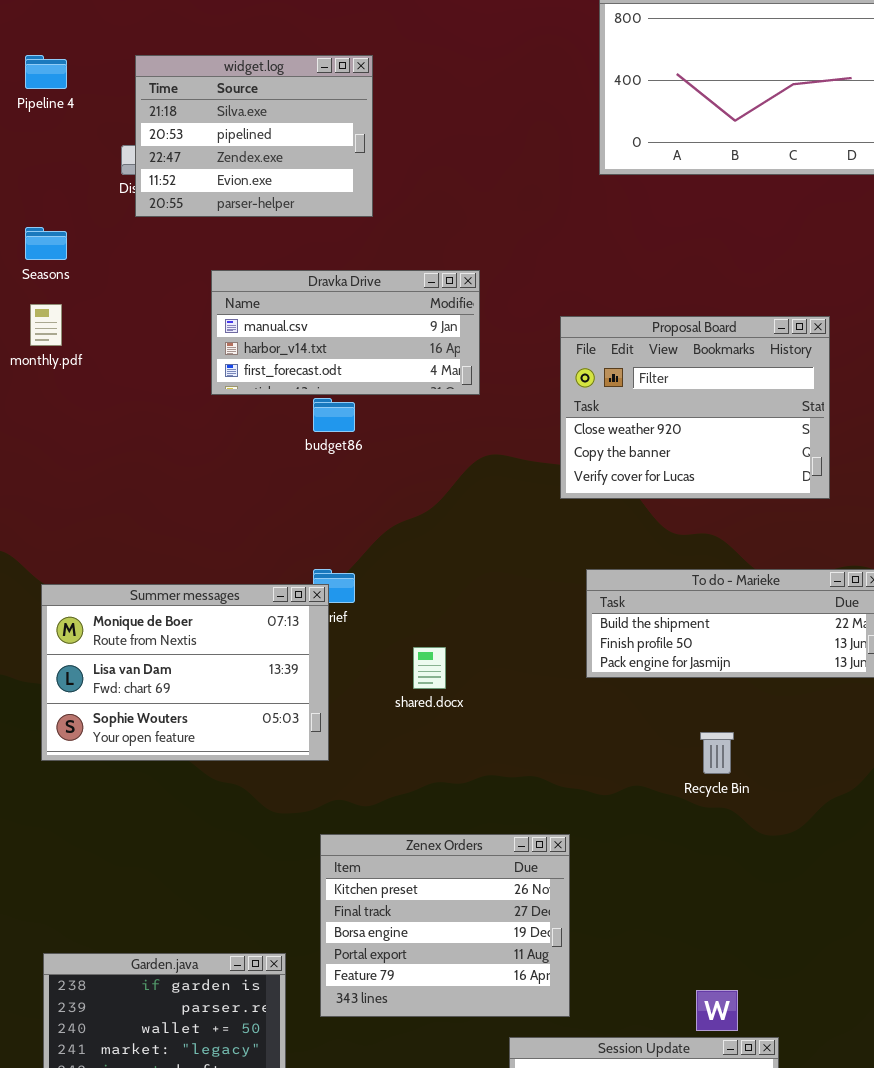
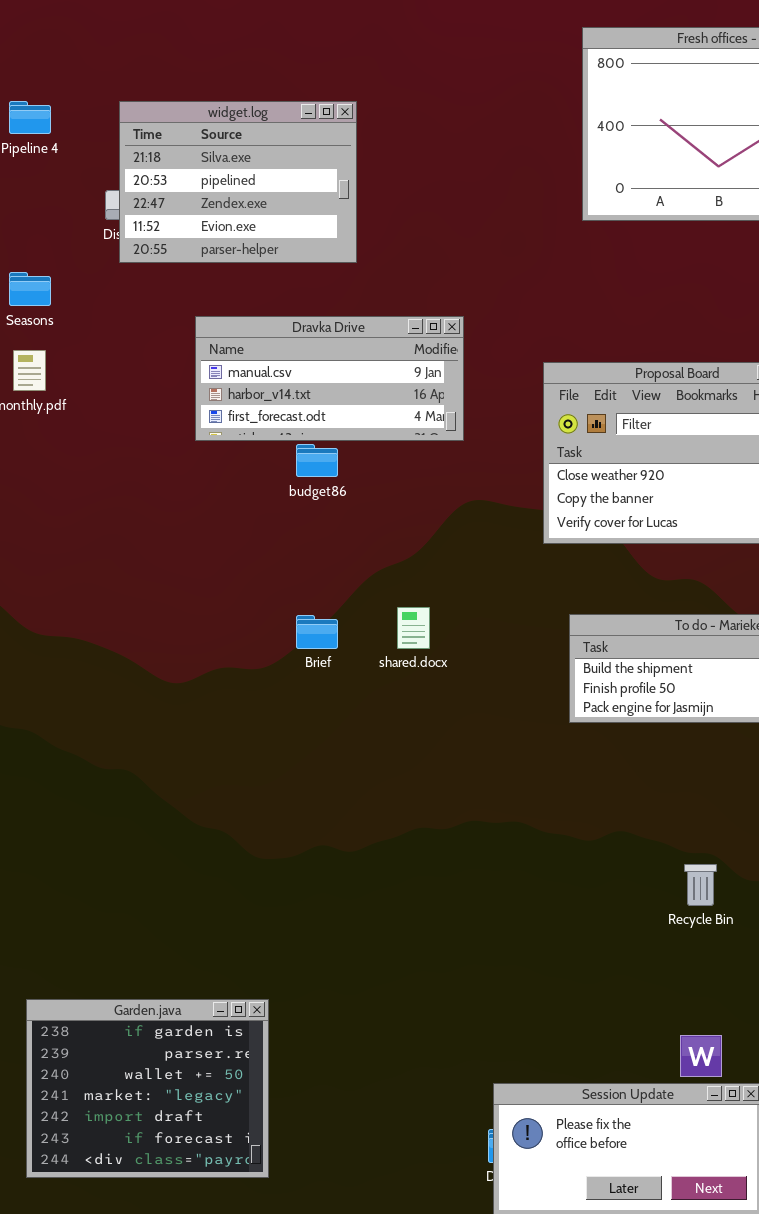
Summer messages: [41,584,329,761] -> none, closed
shared.docx: [413,647,446,689] -> [397,607,430,649], moved
Recycle Bin: [700,732,734,774] -> [684,864,717,906], moved
Zenex Orders: [320,834,570,1017] -> none, closed

